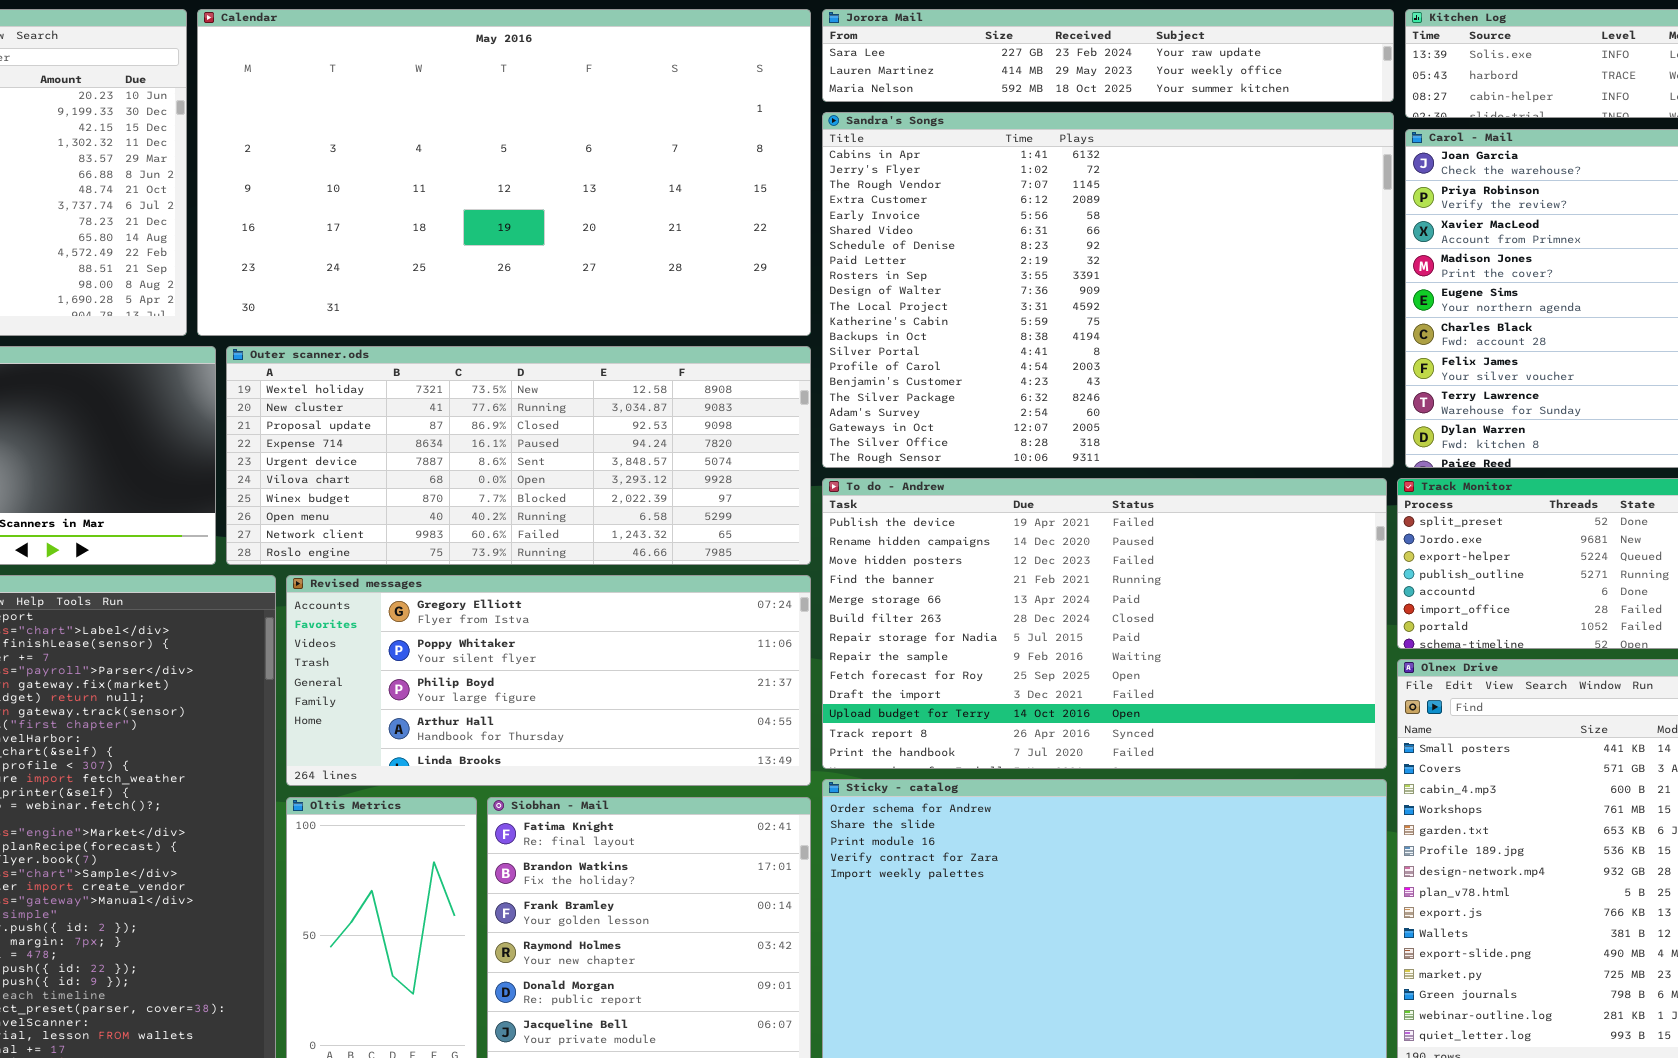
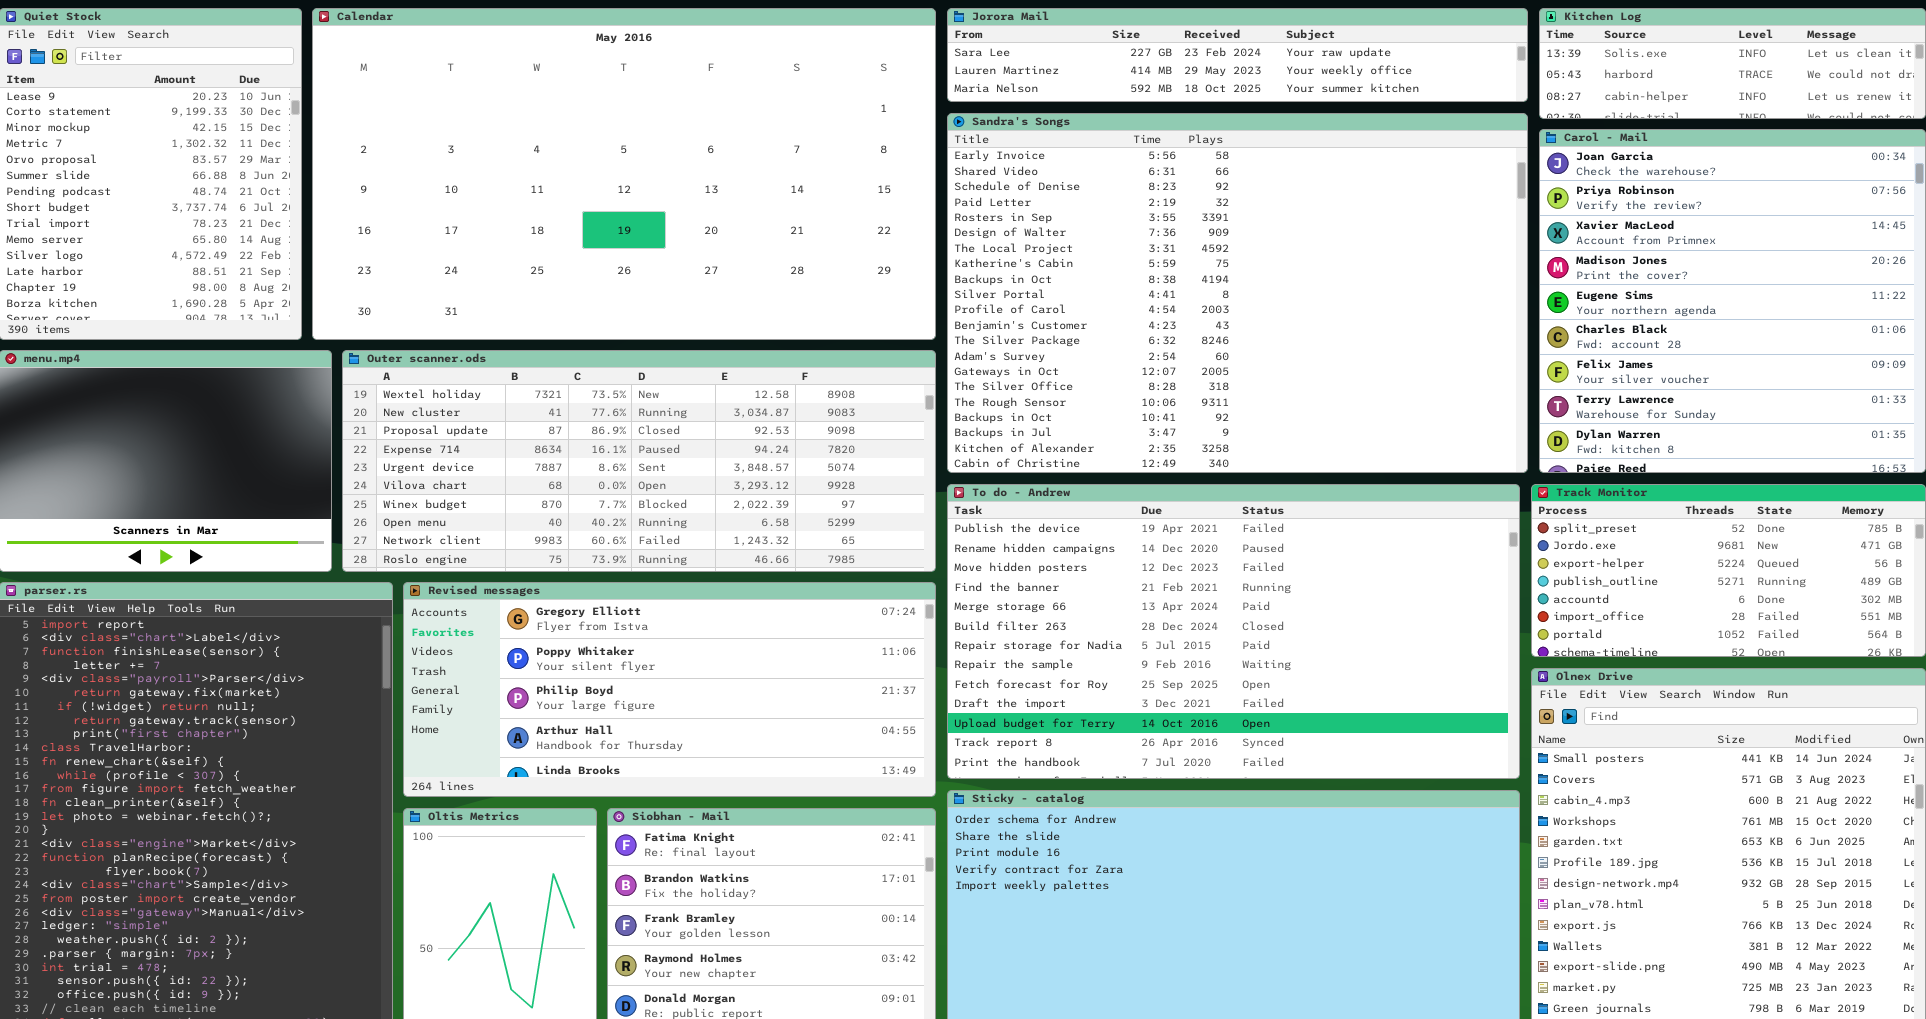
Sandra's Songs: [822,112,1394,468] -> [947,113,1528,473], scrolled down 4 rows

